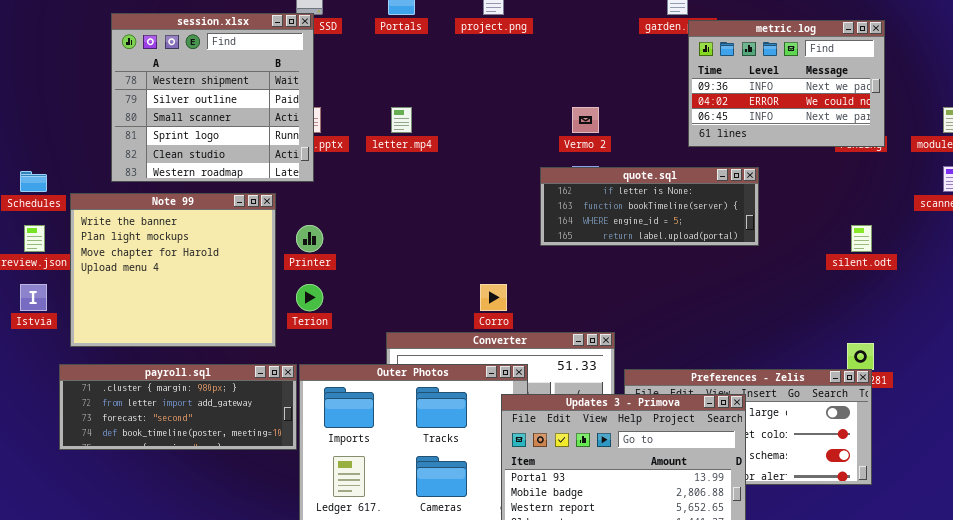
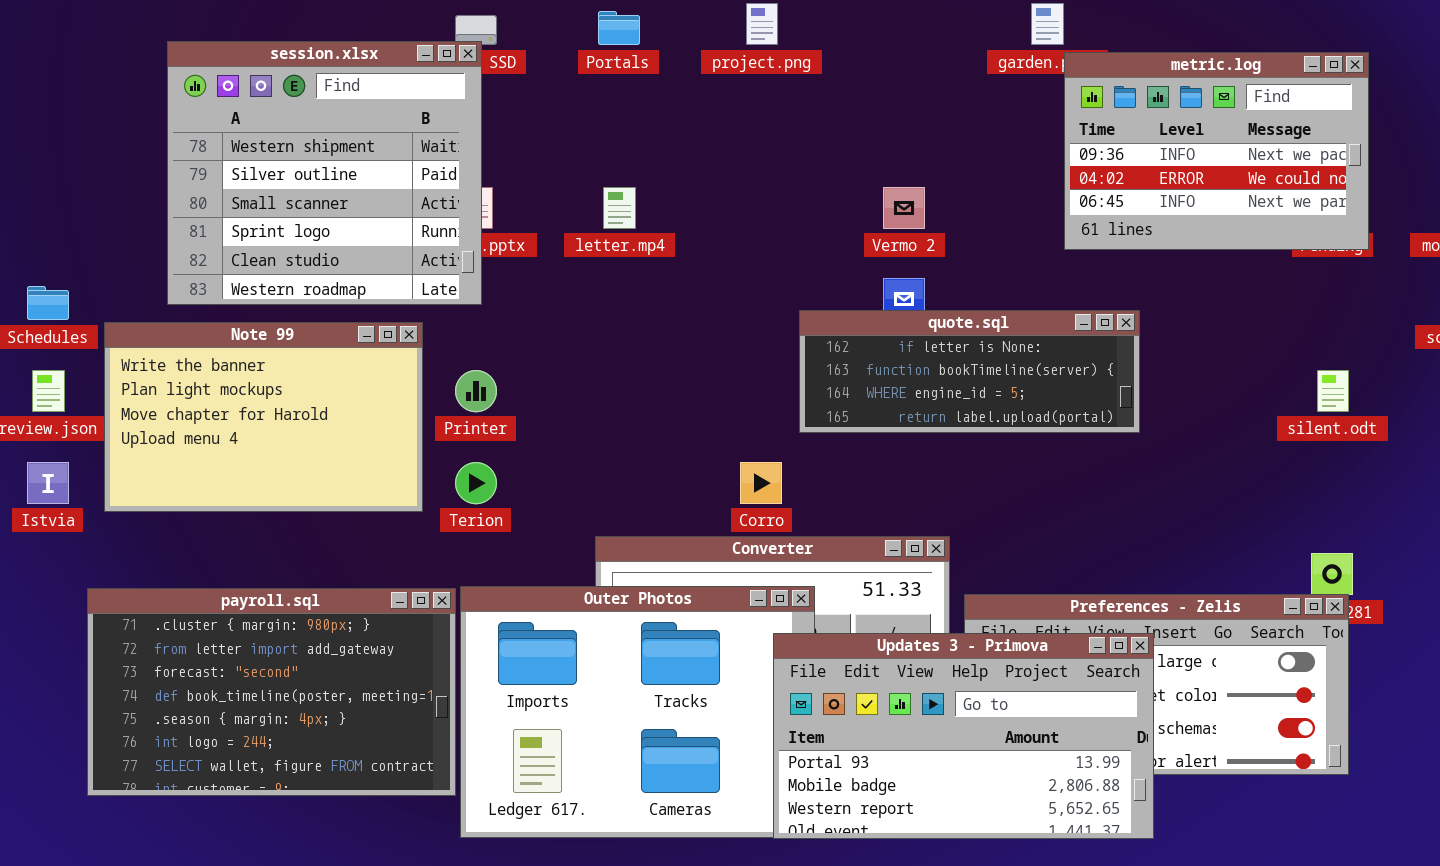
quote.sql: [540,167,759,246] -> [799,310,1140,433], moved
Note 99: [70,193,276,347] -> [104,322,423,512], resized
payroll.sql: [59,364,297,450] -> [87,588,456,796], resized

